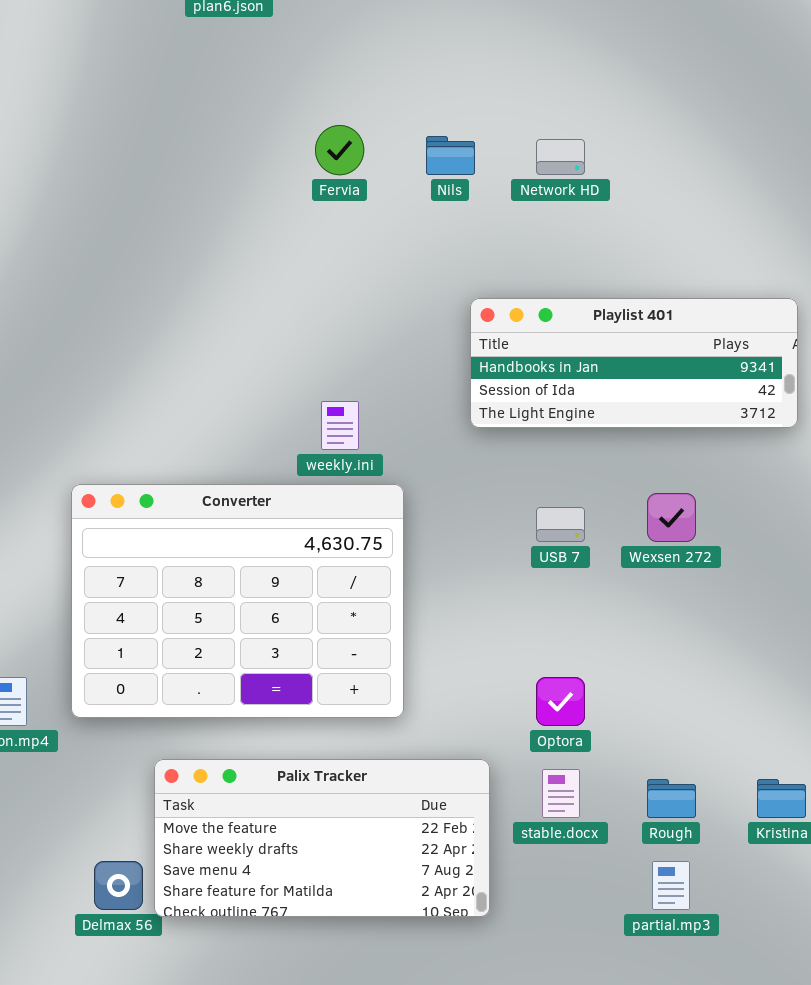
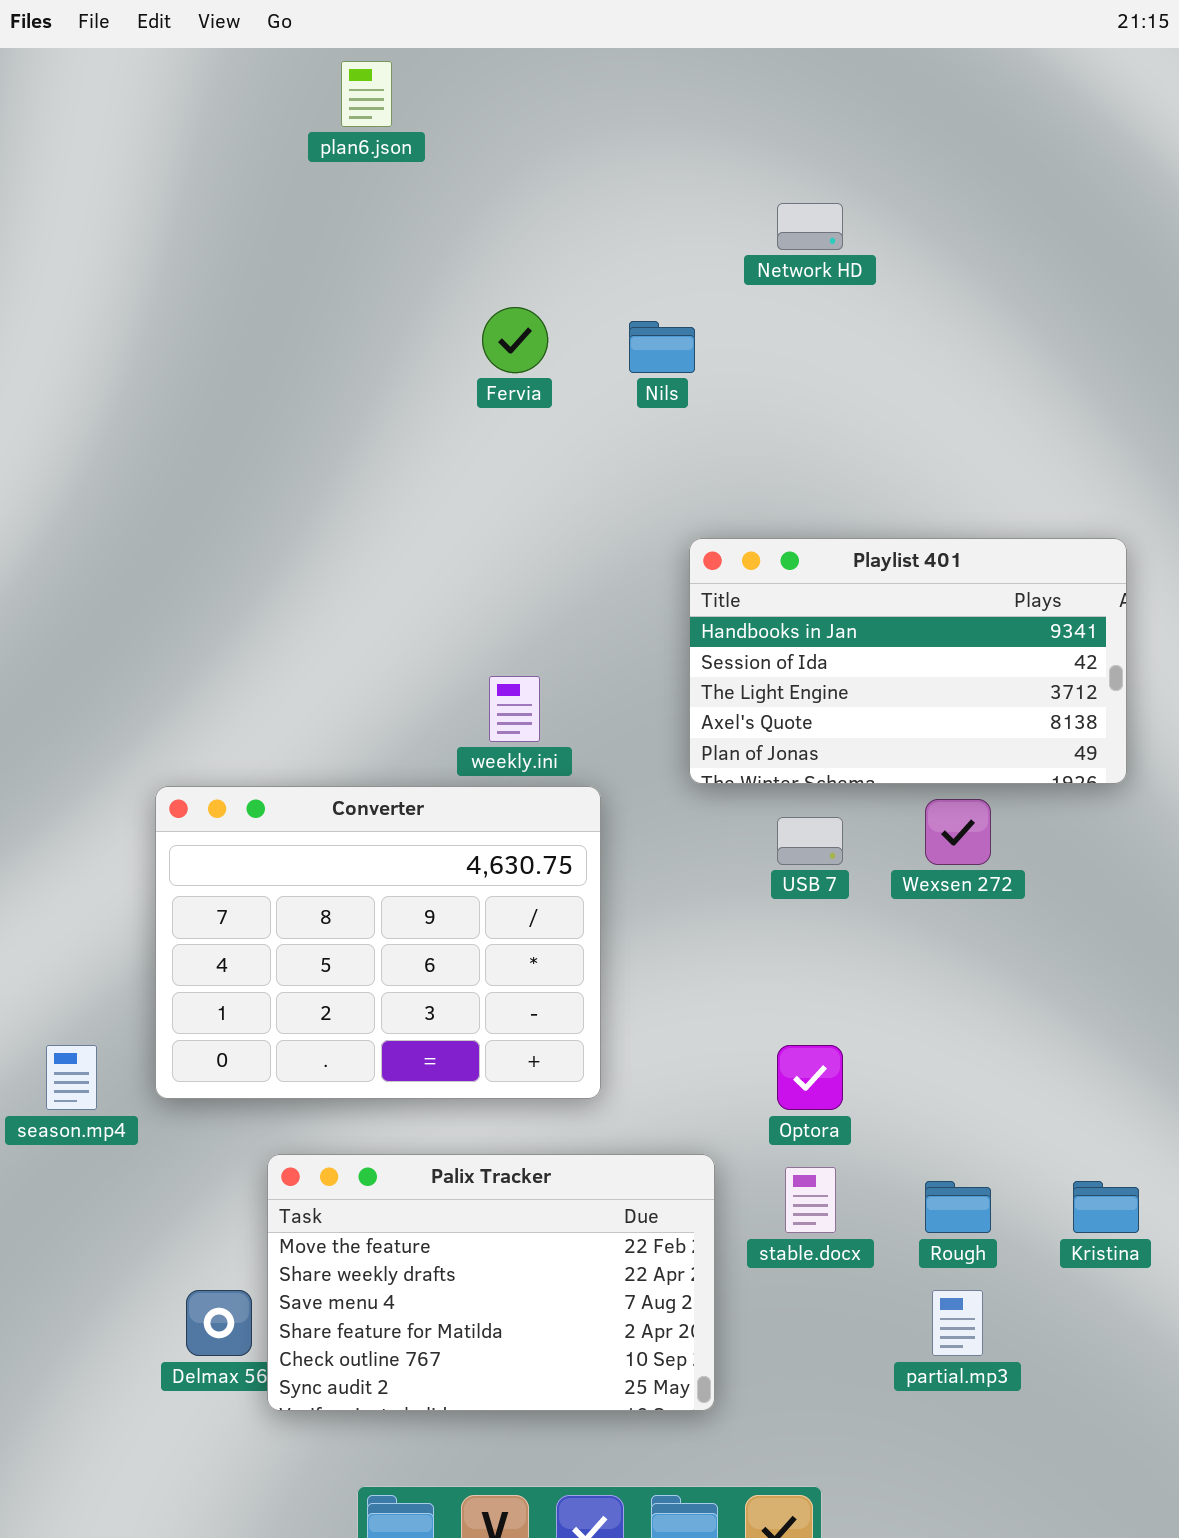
Network HD: [536,139,585,175] -> [777,203,843,250], moved
Playlist 401: [470,298,798,428] -> [689,538,1127,784], resized
Palix Tracker: [154,759,490,917] -> [267,1154,715,1411], resized

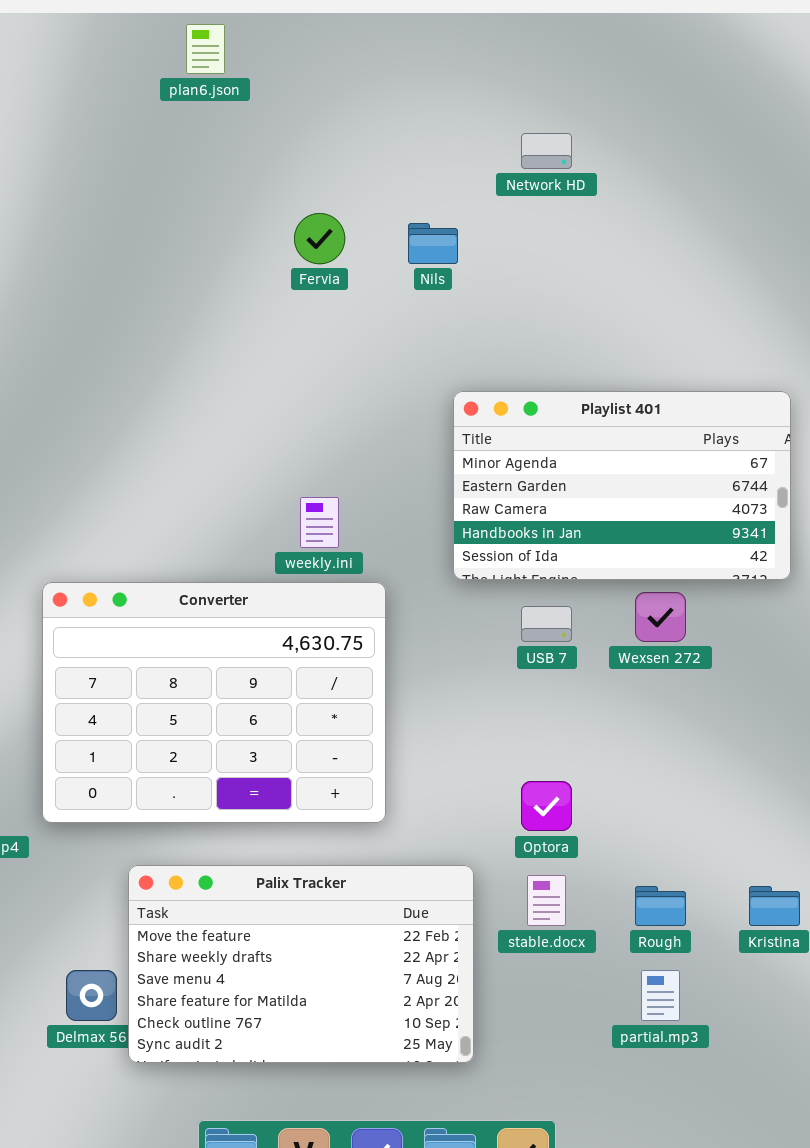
Playlist 401: [689,538,1127,784] -> [453,391,791,580], scrolled up 3 rows

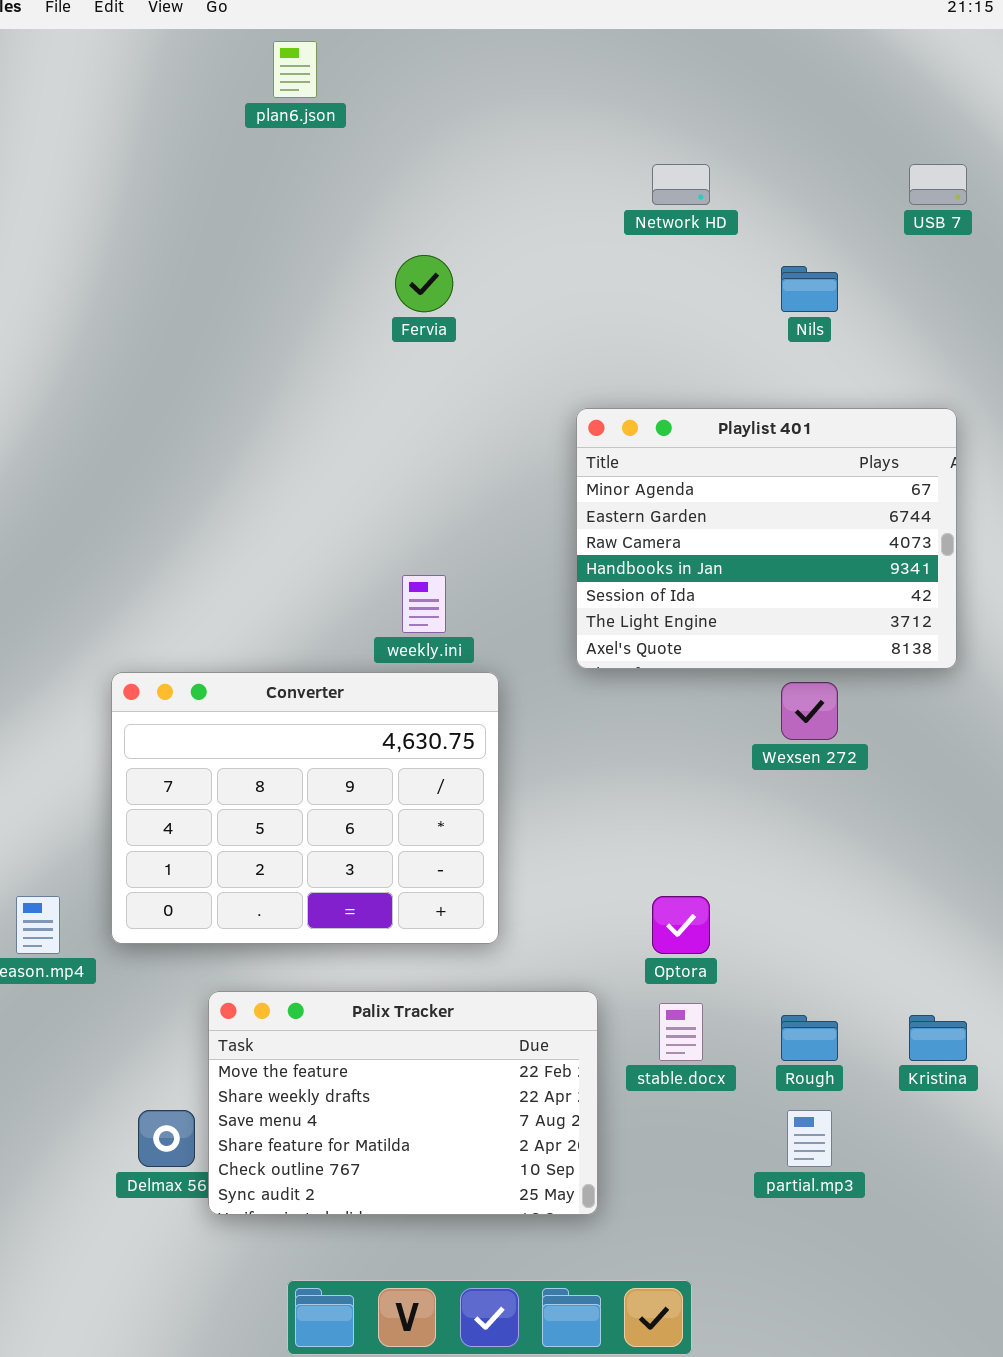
Nils: [408,223,458,264] -> [781,266,838,312], moved
Playlist 401: [453,391,791,580] -> [576,408,957,669], resized
USB 7: [521,606,572,642] -> [909,164,967,205], moved

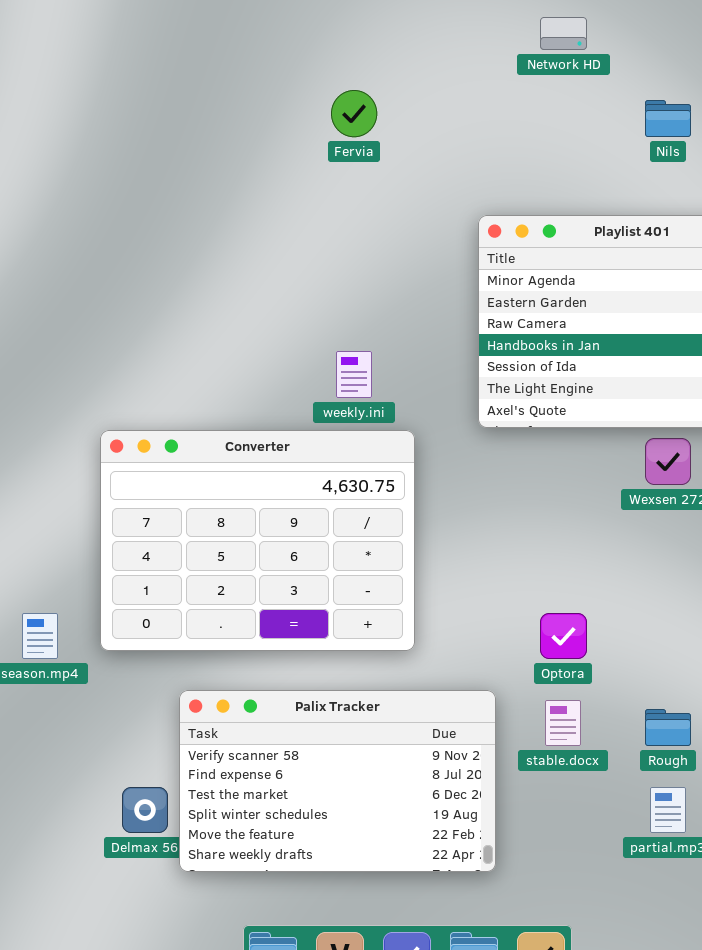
Palix Tracker: [208,991,598,1215] -> [179,690,496,872], scrolled up 4 rows

